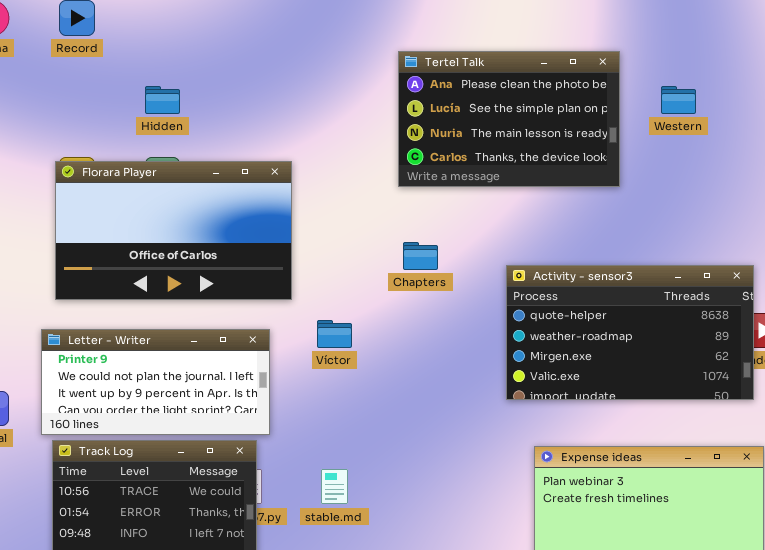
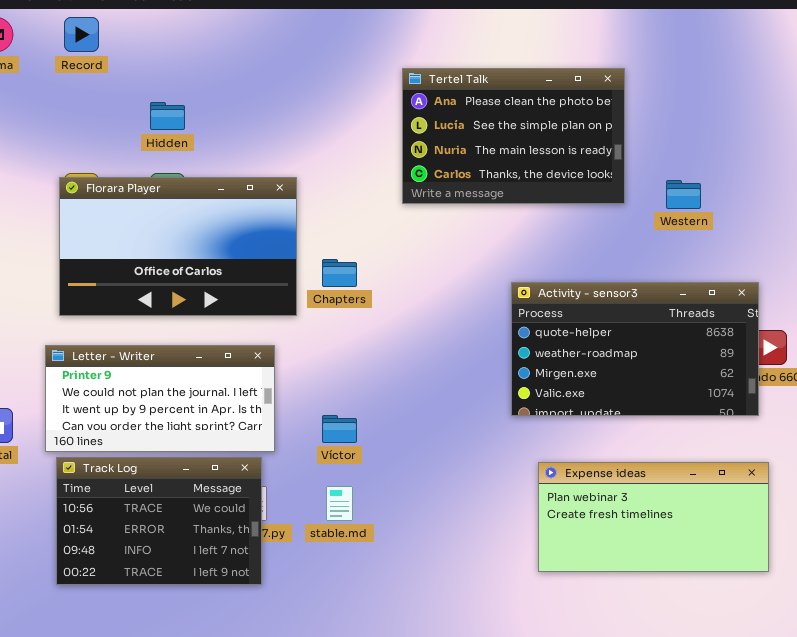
Western: [661,86,696,114] -> [666,180,701,209], moved
Chapters: [403,242,438,270] -> [322,259,357,287], moved
Víctor: [317,320,352,348] -> [322,415,357,443], moved

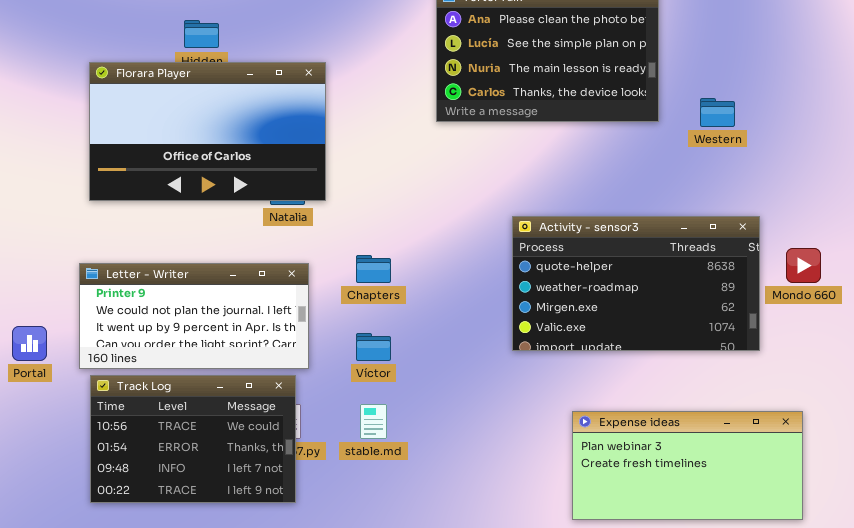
Florara Player: [59,177,297,316] -> [89,62,326,201], moved
Chapters: [322,259,357,287] -> [356,255,391,283], moved
Activity - sensor3: [511,282,759,416] -> [512,216,760,351], moved
Expense ideas: [538,462,769,572] -> [572,411,803,520], moved

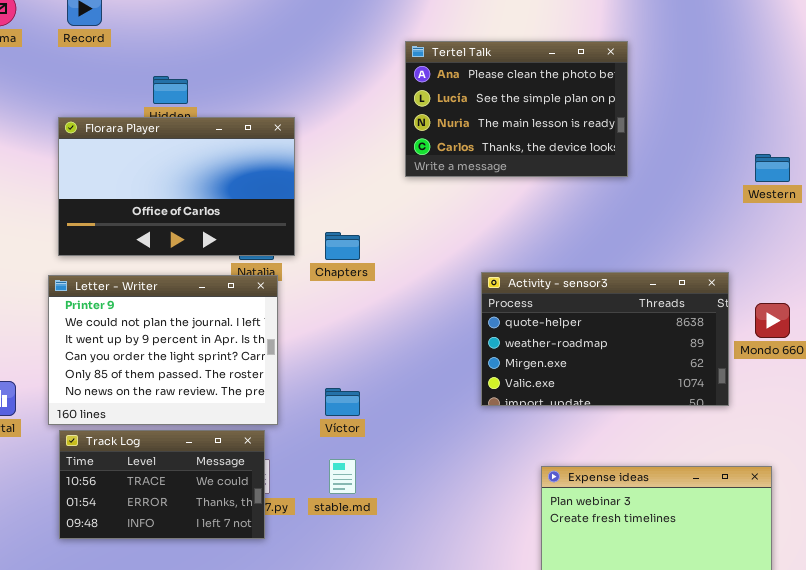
Western: [700,98,735,127] -> [755,154,790,182], moved
Chapters: [356,255,391,283] -> [325,232,360,260], moved
Letter - Writer: [79,263,309,369] -> [48,275,278,425], resized
Track Log: [90,375,296,503] -> [59,430,265,539], resized

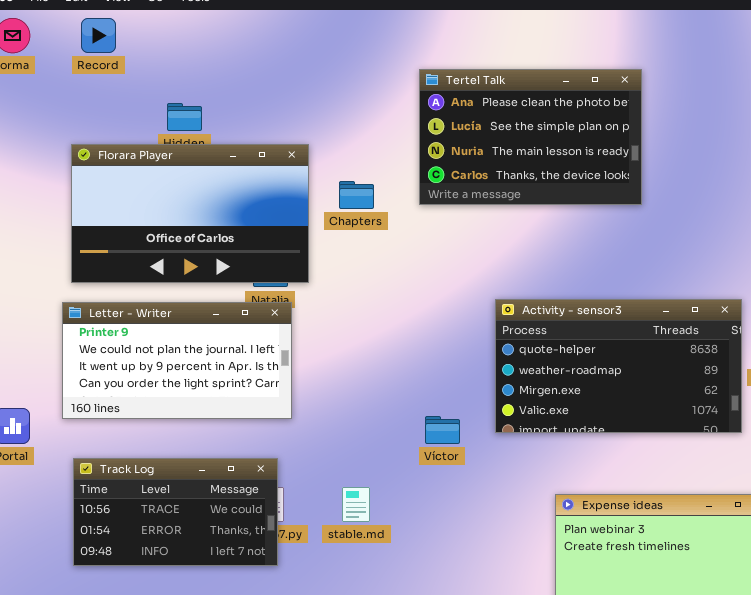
Chapters: [325,232,360,260] -> [339,181,374,209], moved
Letter - Writer: [48,275,278,425] -> [62,302,292,419], resized
Víctor: [325,388,360,416] -> [425,416,460,444], moved

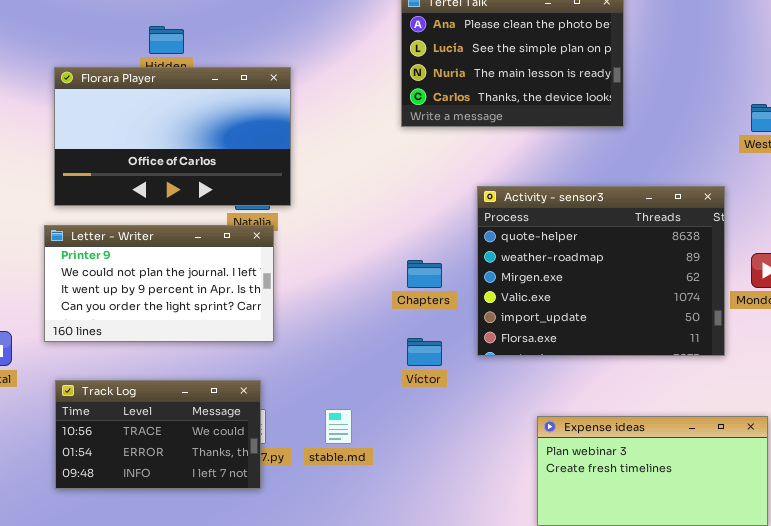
Chapters: [339,181,374,209] -> [407,260,442,288], moved
Activity - sensor3: [495,299,742,433] -> [477,186,725,356], resized

